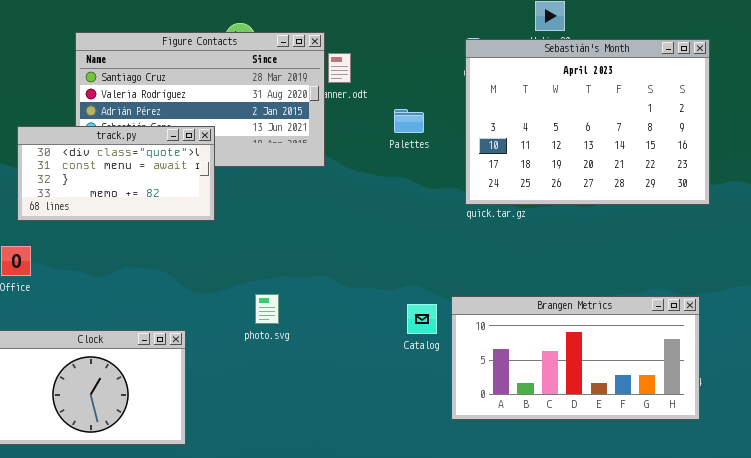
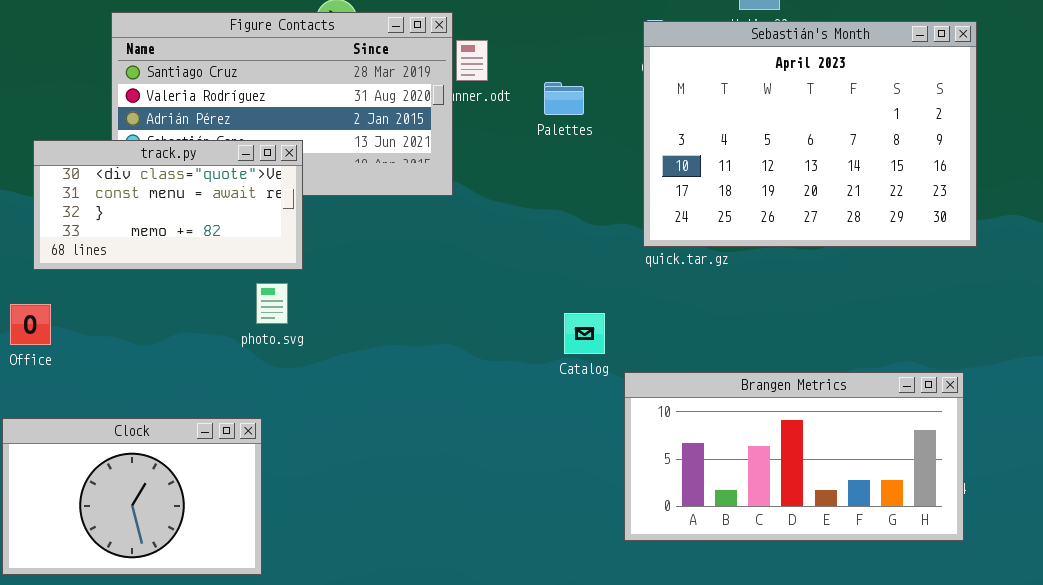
Palettes: [394,109,424,133] -> [544,82,584,115], moved
photo.svg: [255,294,279,324] -> [256,283,288,324], moved
Catalog: [407,304,437,334] -> [564,313,605,354], moved

